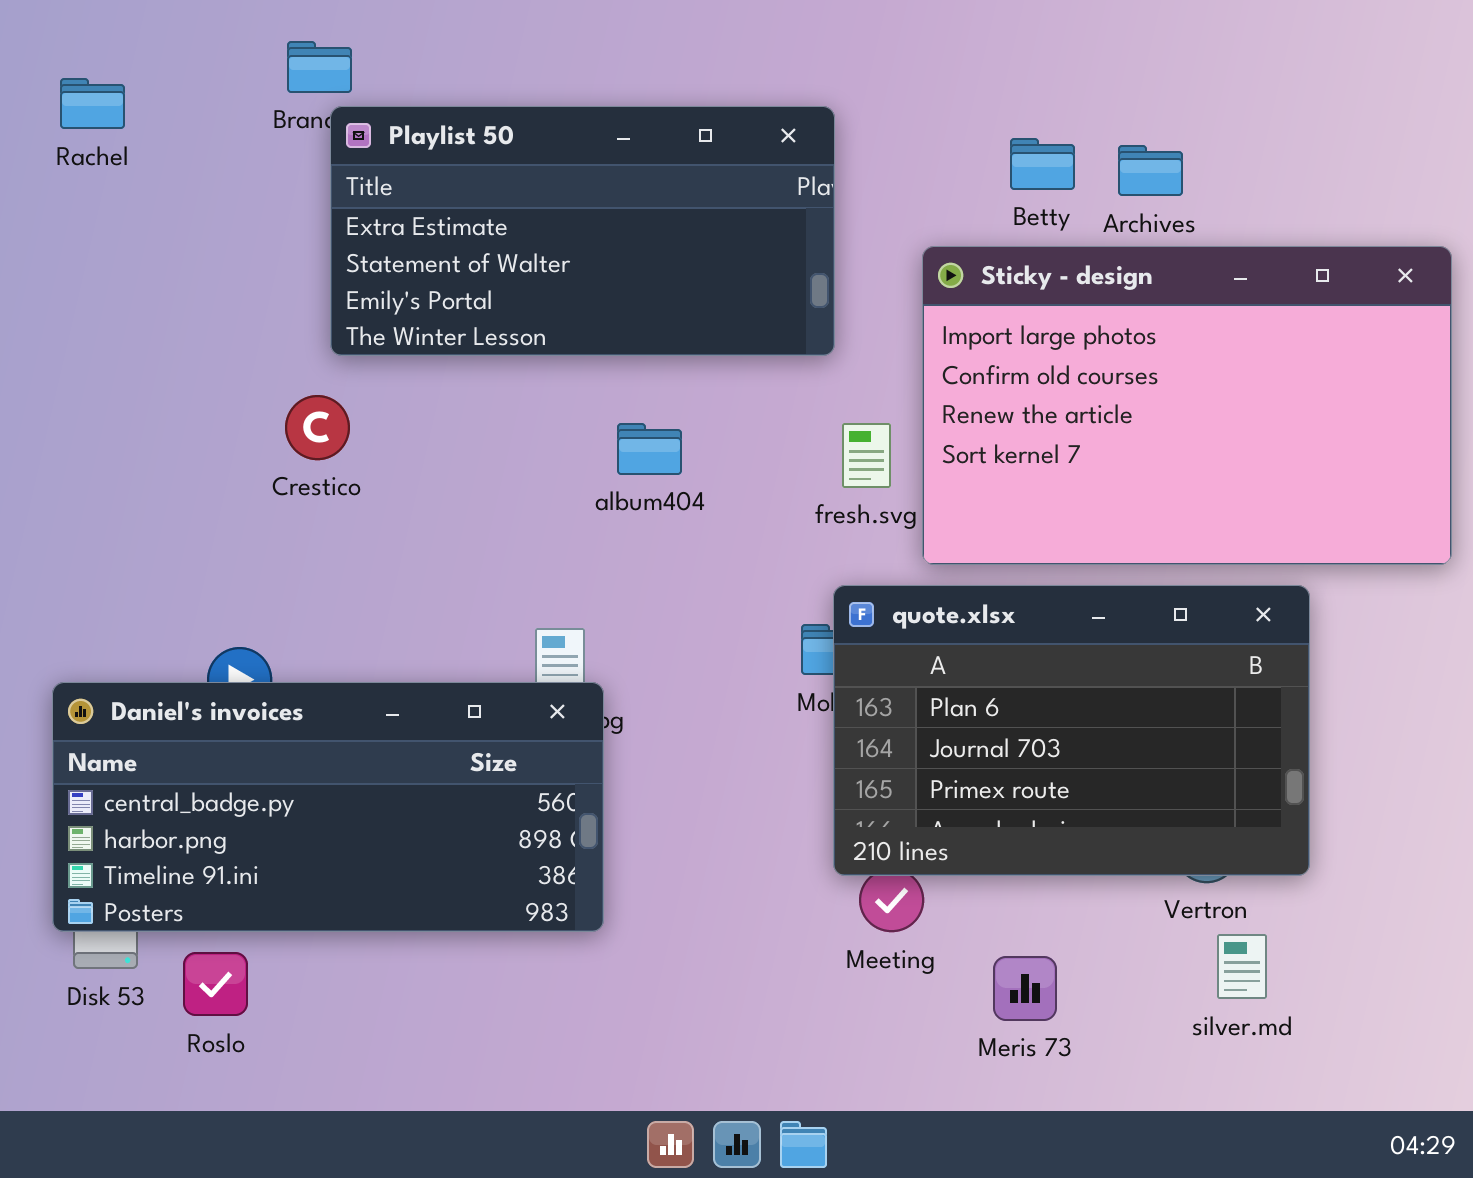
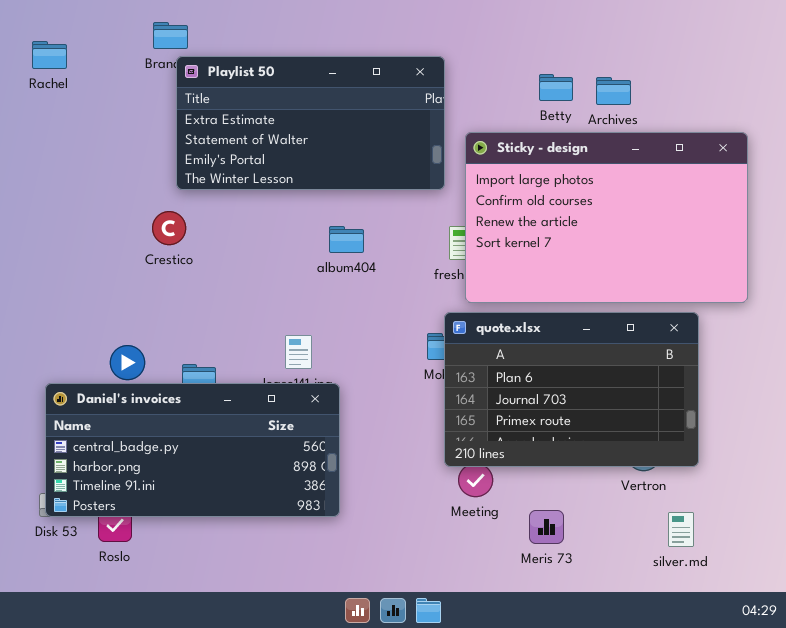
Sticky - design: [922,246,1452,565] -> [465,132,748,303], moved
Daniel's invoices: [52,682,604,932] -> [45,383,340,517], moved
silver.md: [1217,934,1267,999] -> [668,512,694,547], moved

